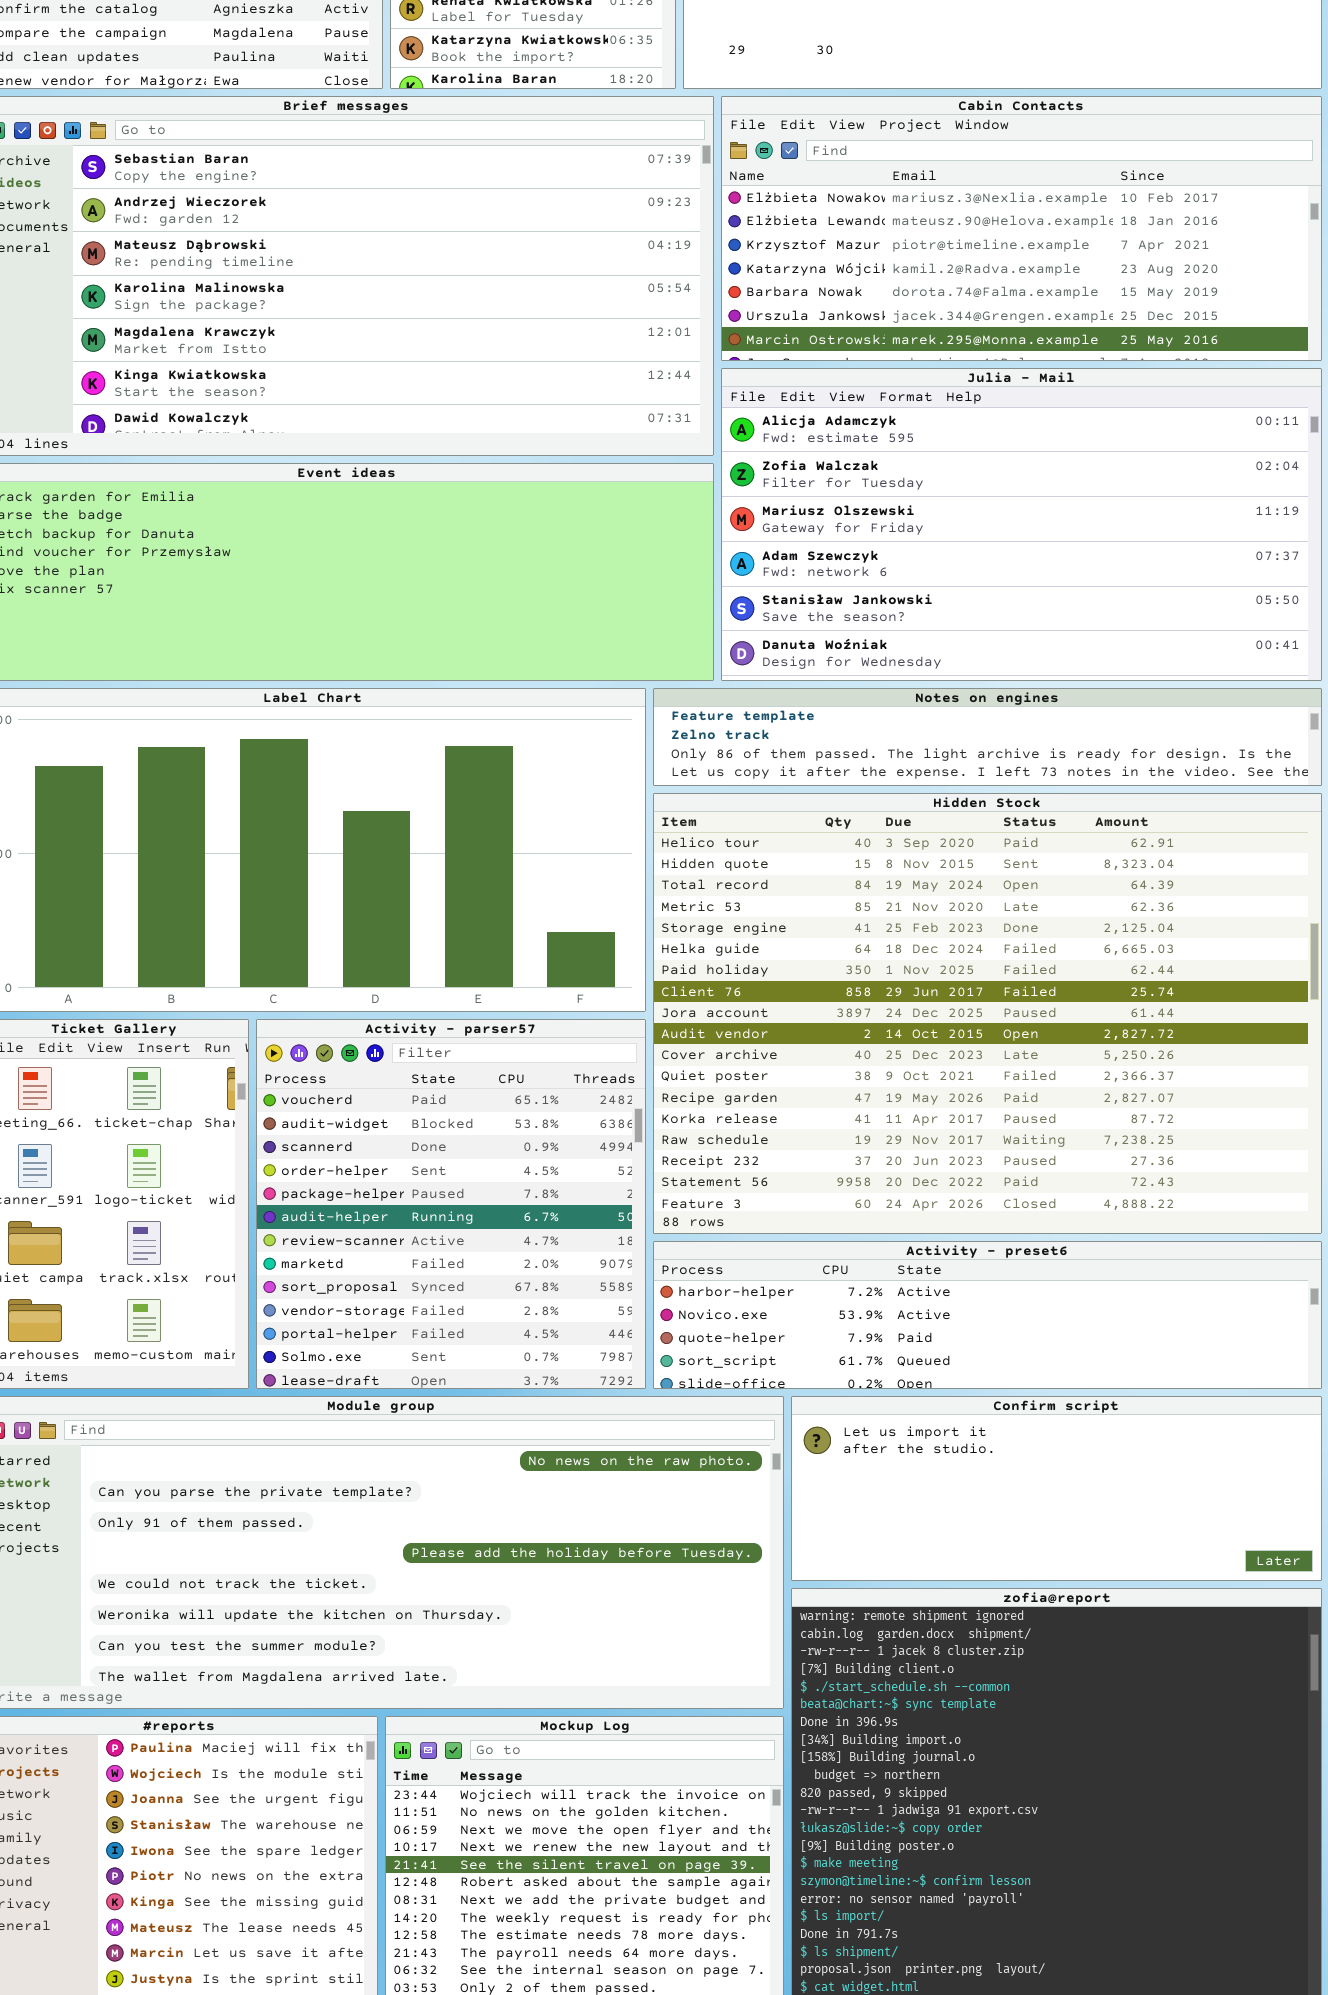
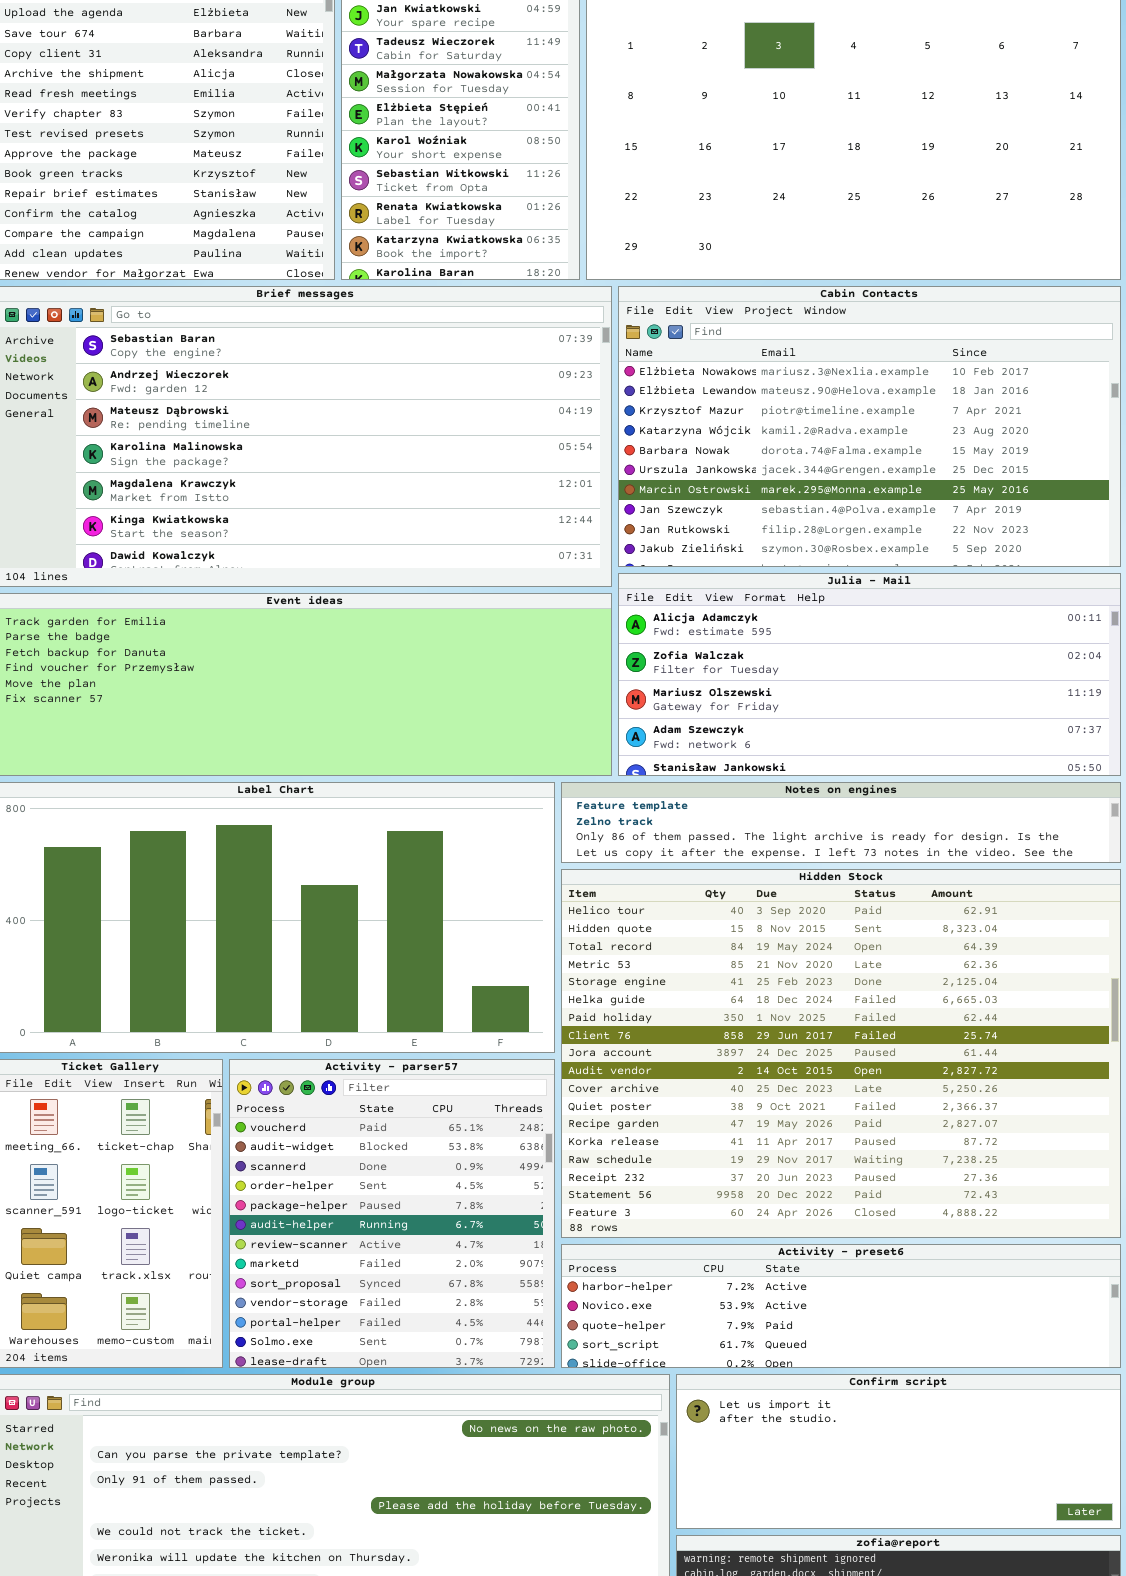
Cabin Contacts: [721,96,1322,361] -> [618,286,1121,567], resized
Julia - Mail: [721,368,1322,681] -> [618,573,1121,776], resized

